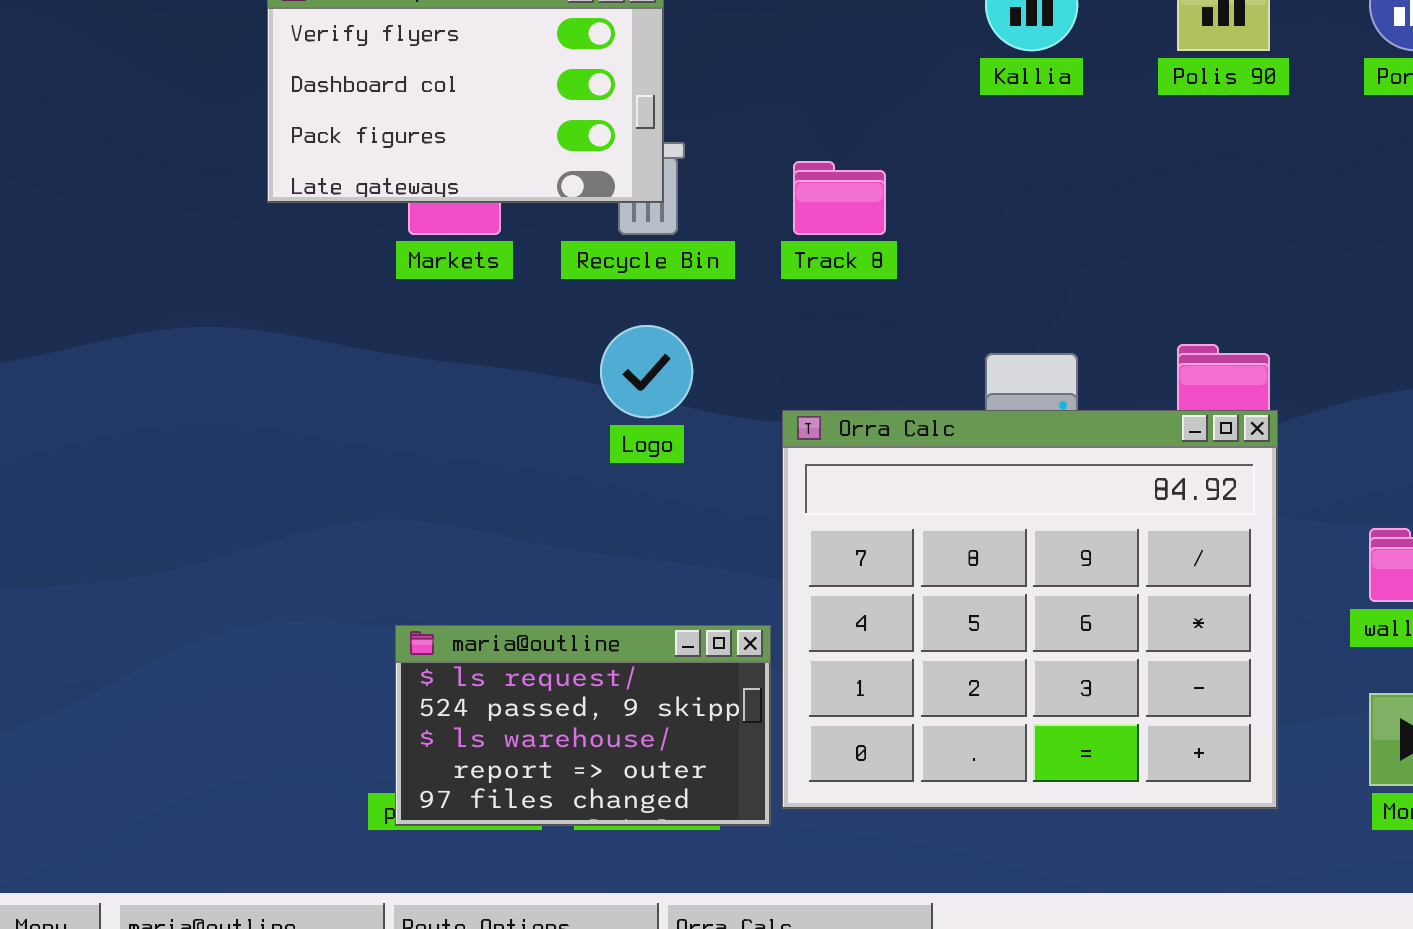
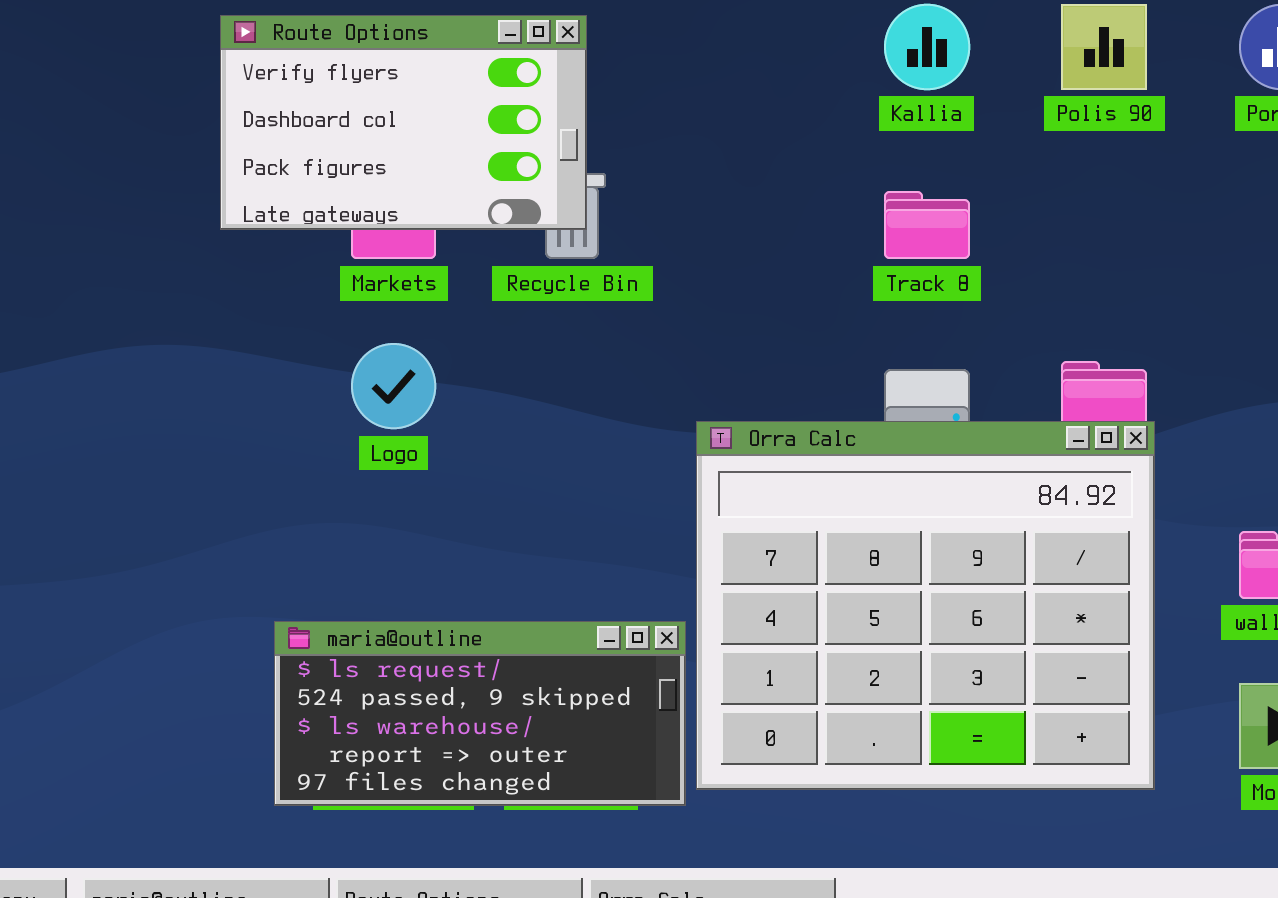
Track 8: [793,161,886,235] -> [884,191,970,259], moved
Logo: [600,325,693,418] -> [351,343,436,429], moved
maria@outline: [395,625,771,826] -> [274,621,686,806], resized

